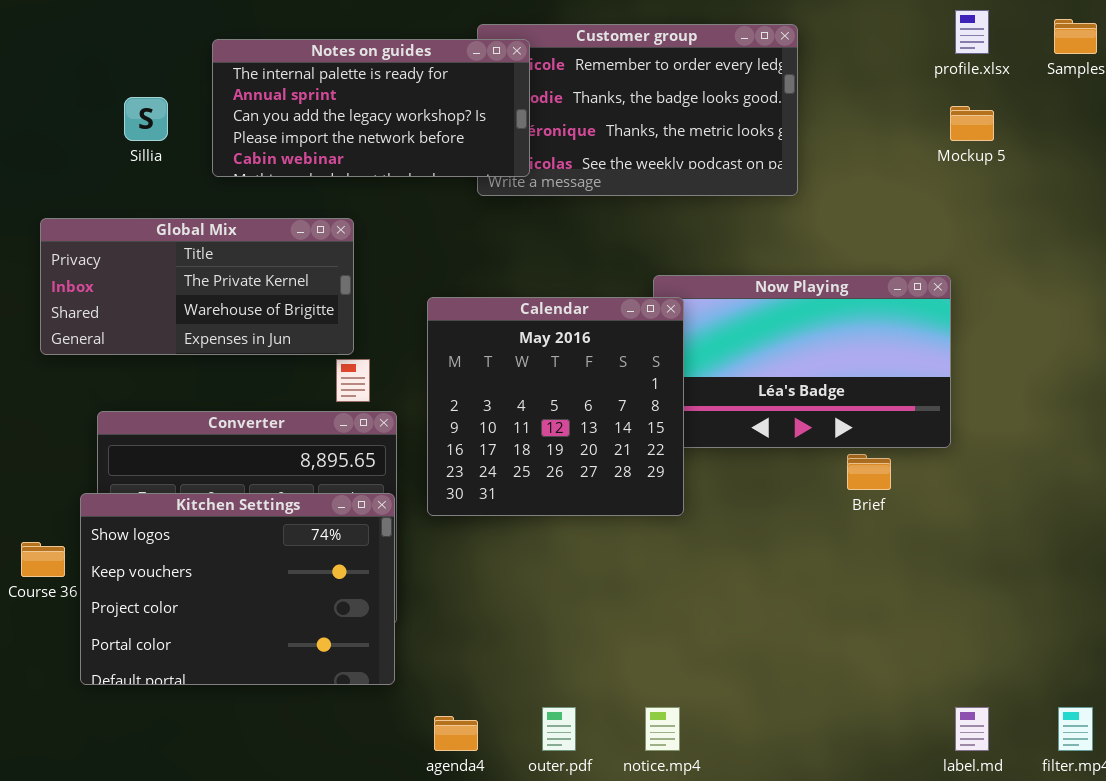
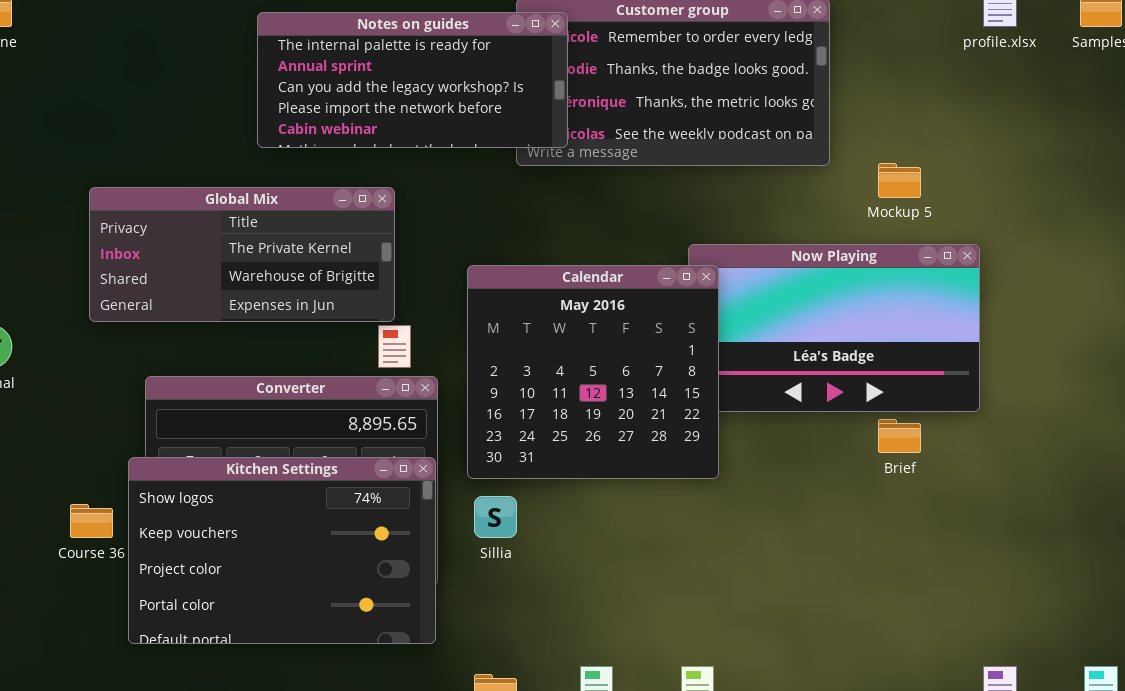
Sillia: [124,97,168,141] -> [474,496,517,538], moved
Mockup 5: [950,106,994,141] -> [878,163,921,198], moved

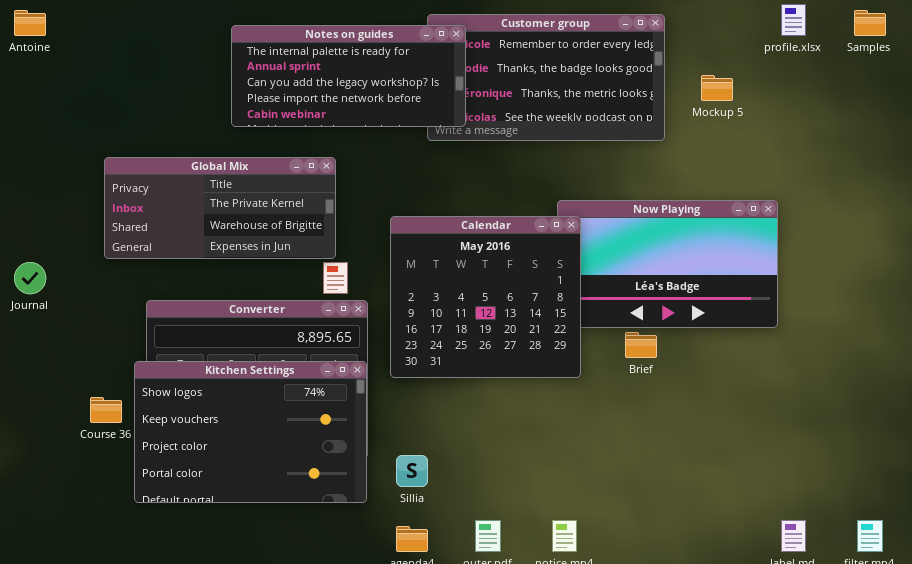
Mockup 5: [878,163,921,198] -> [701,75,733,101], moved
Brief: [878,419,921,453] -> [625,332,657,358], moved
Sillia: [474,496,517,538] -> [396,455,428,487], moved

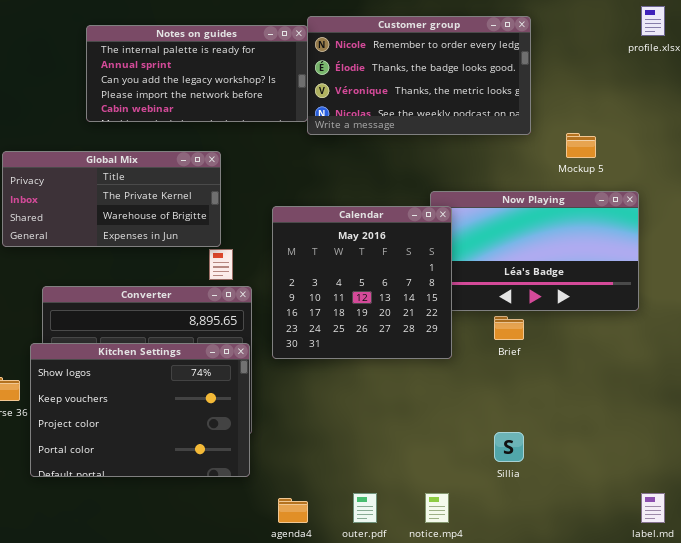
Notes on guides: [231,25,466,127] -> [86,25,308,122], moved
Mockup 5: [701,75,733,101] -> [566,133,596,158], moved
Sillia: [396,455,428,487] -> [494,432,524,462], moved

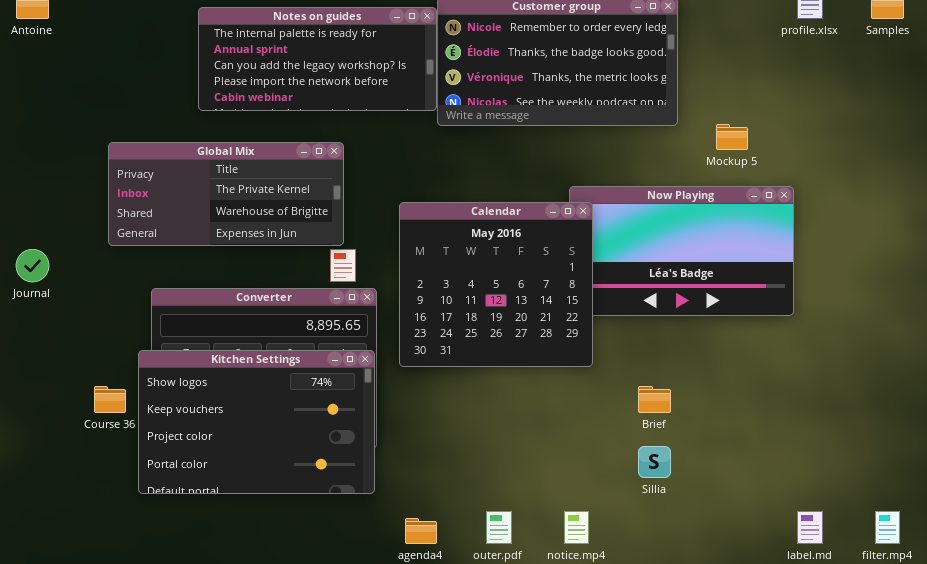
Brief: [494,316,524,340] -> [638,386,671,413], moved

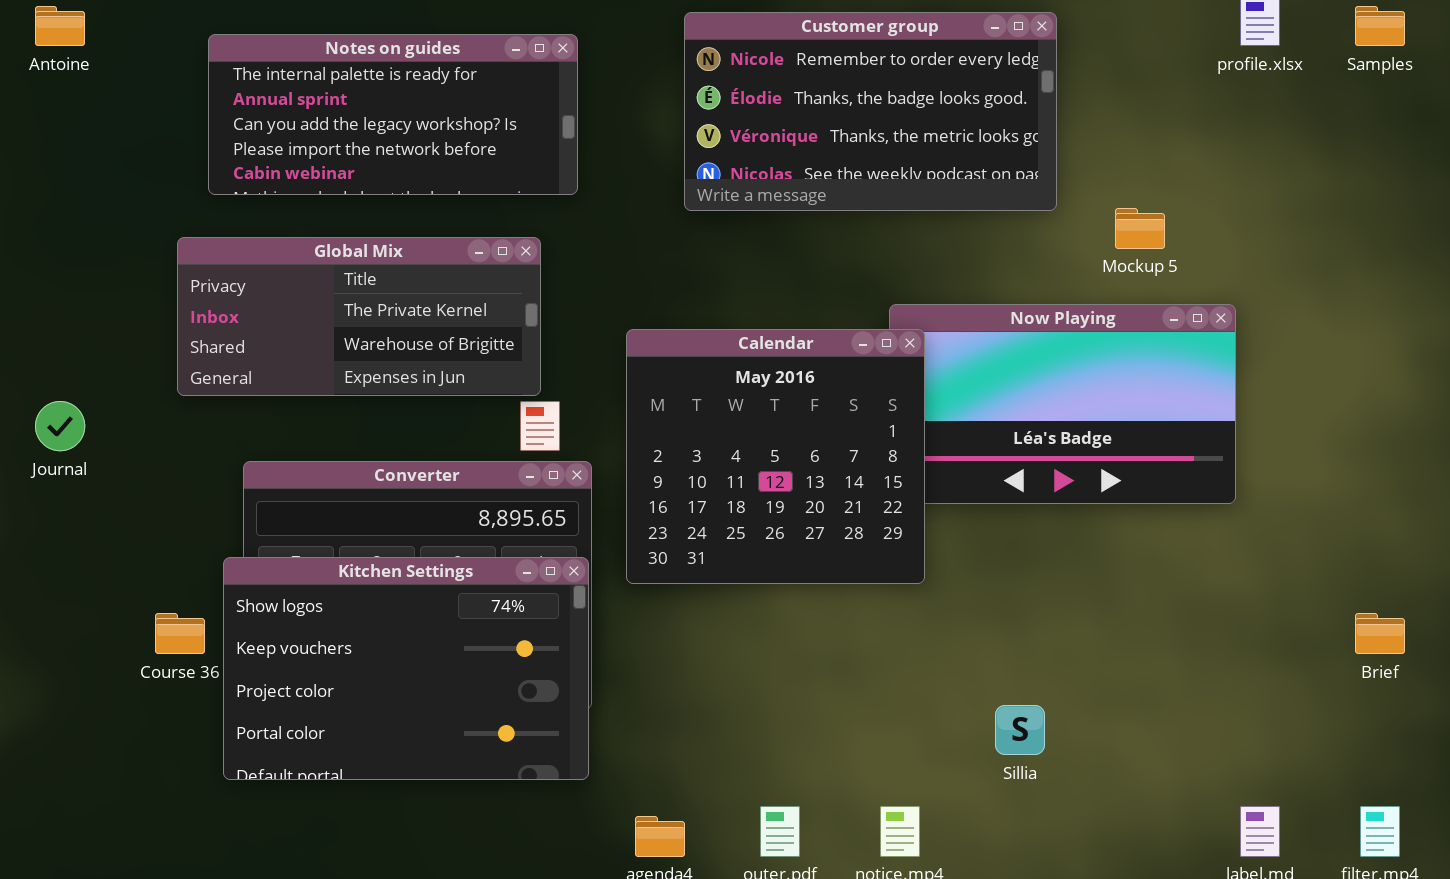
Notes on guides: [198,7,437,111] -> [208,34,578,195], moved
Brief: [638,386,671,413] -> [1355,613,1405,654], moved

